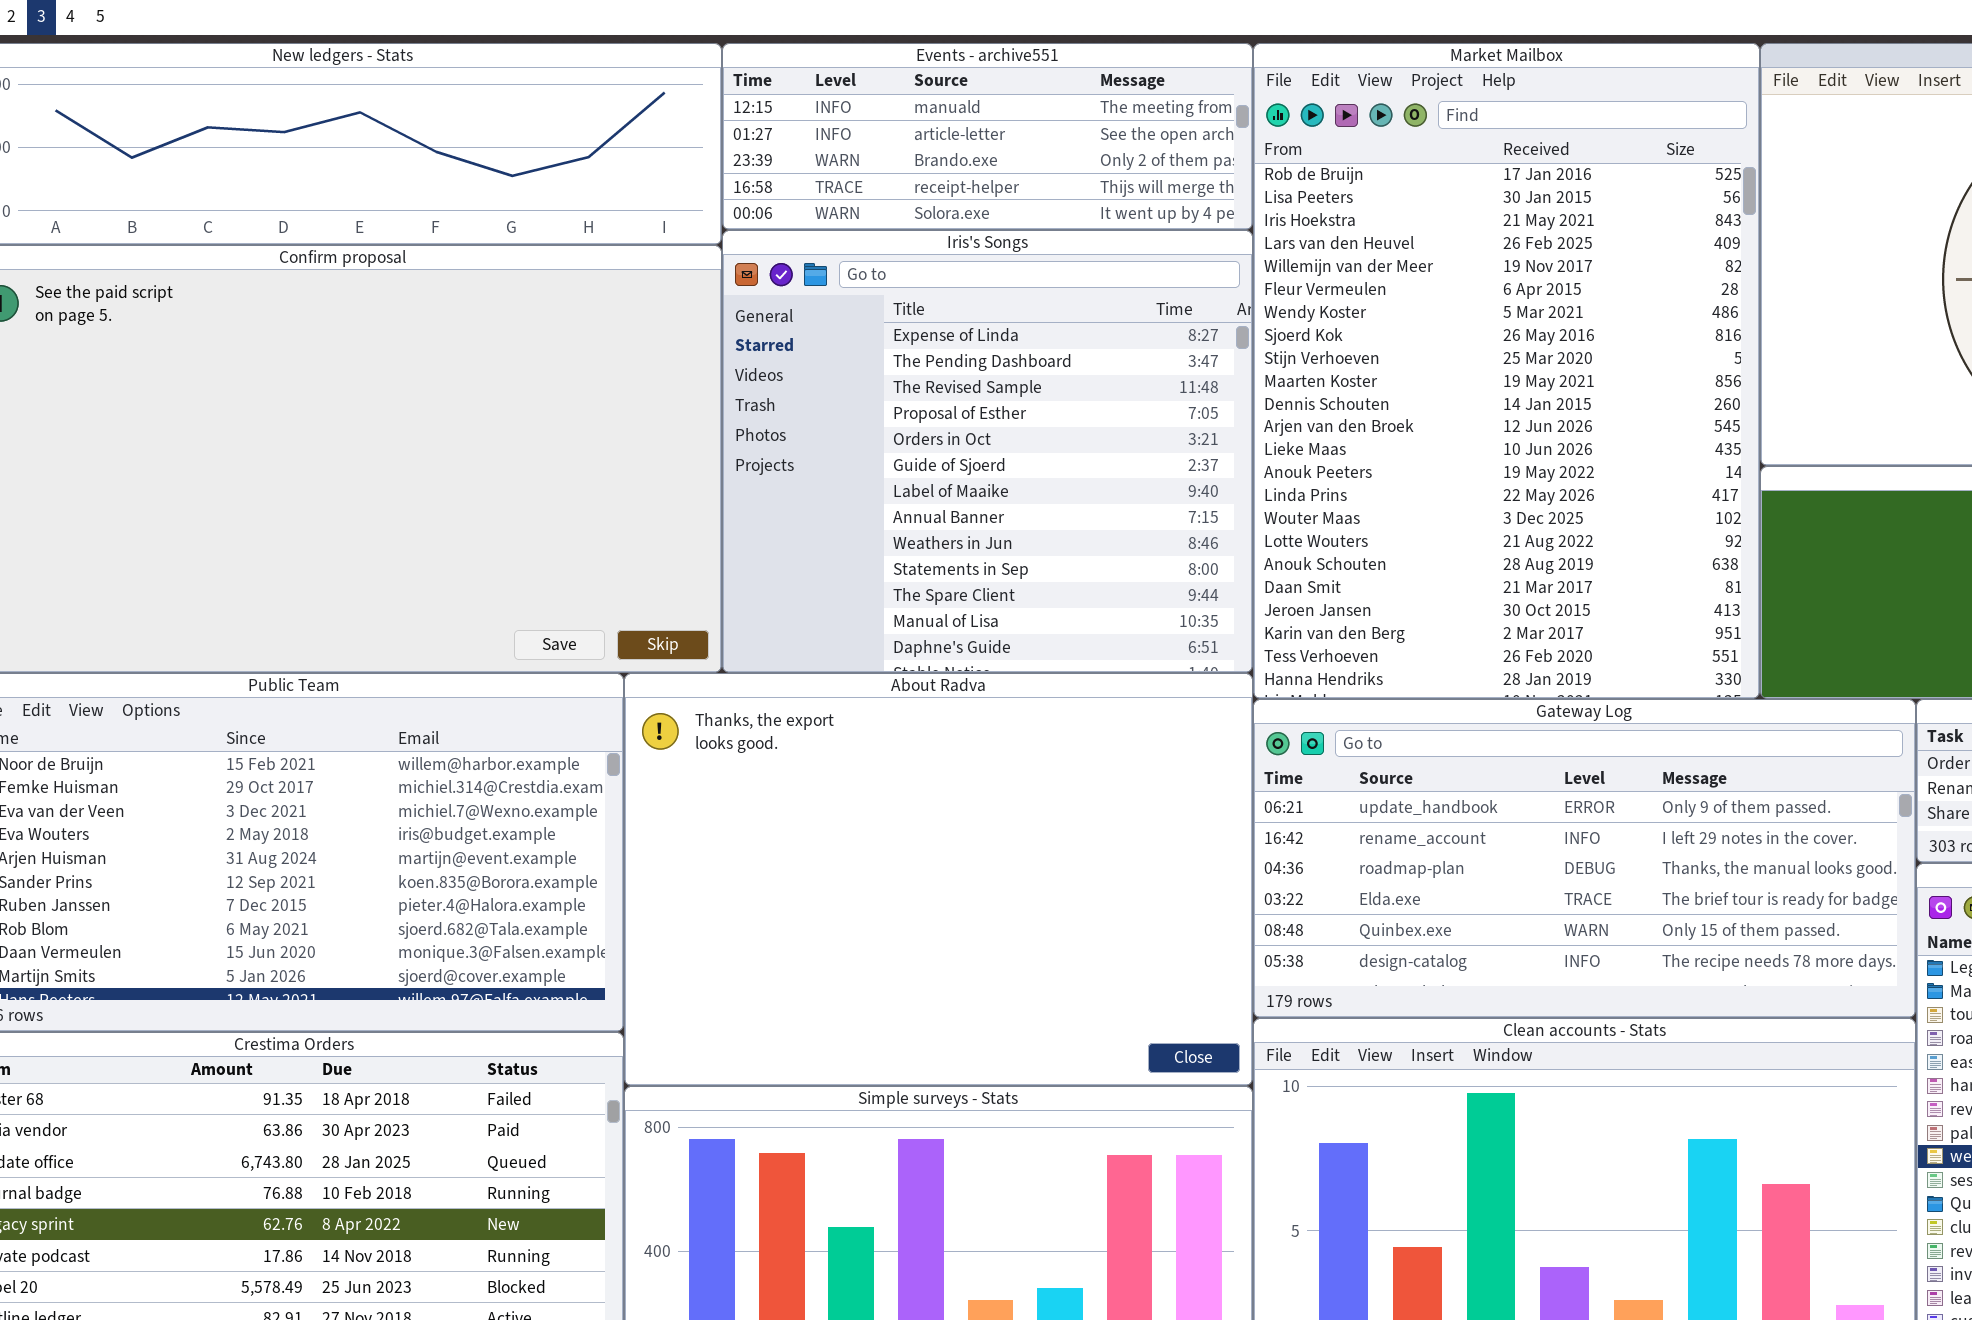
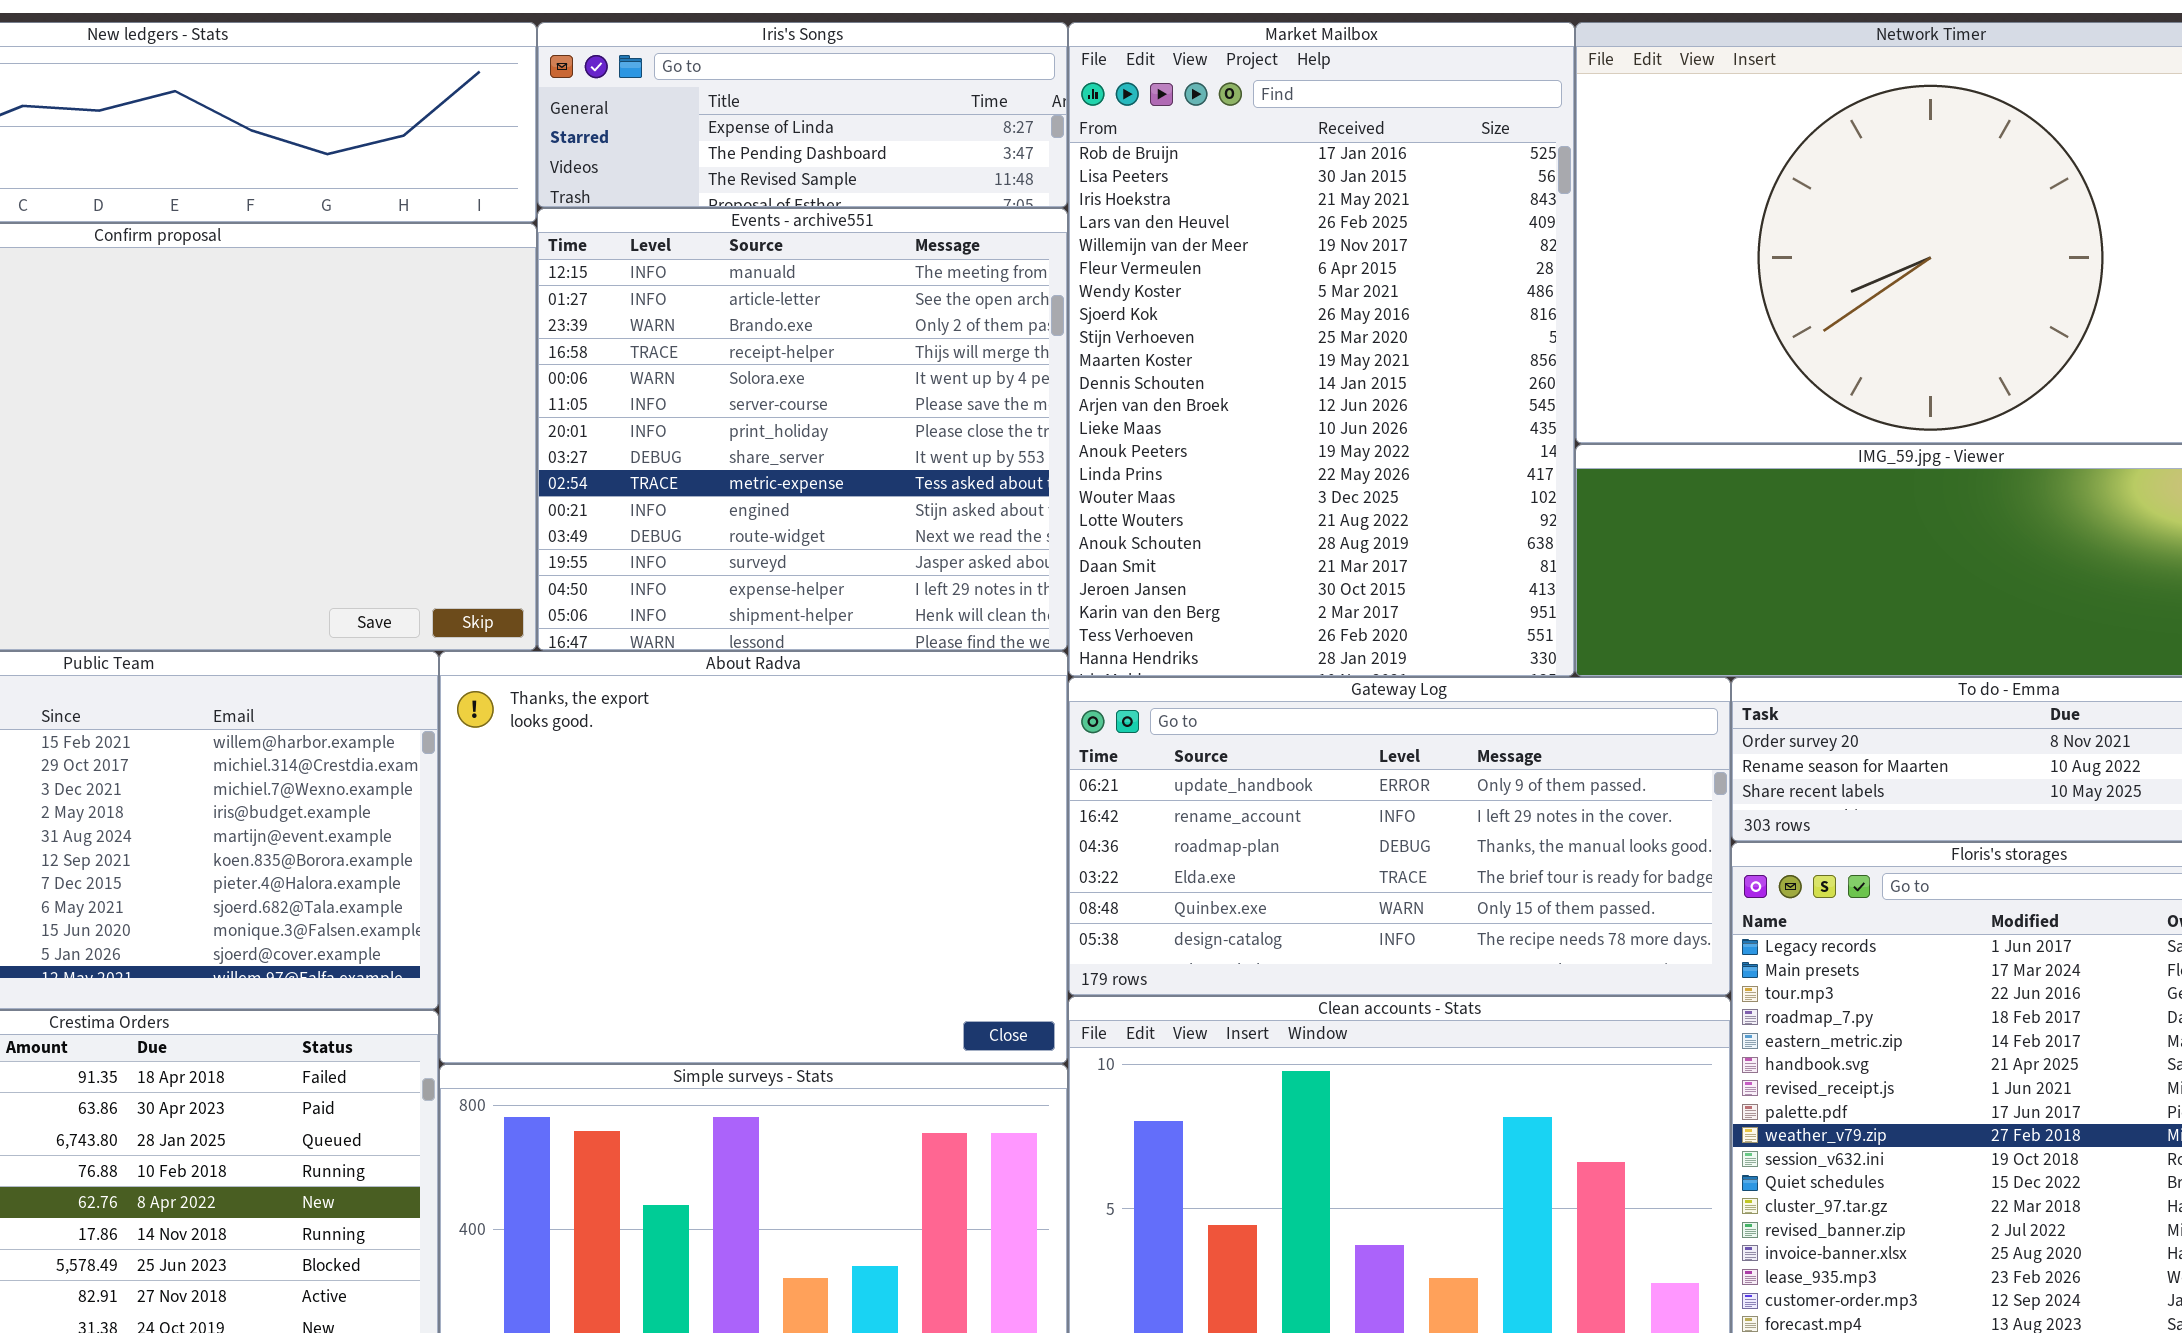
Events - archive551: [722,43,1253,230] -> [537,208,1068,651], moved, resized
Iris's Songs: [722,230,1253,673] -> [537,22,1068,208], moved, resized

